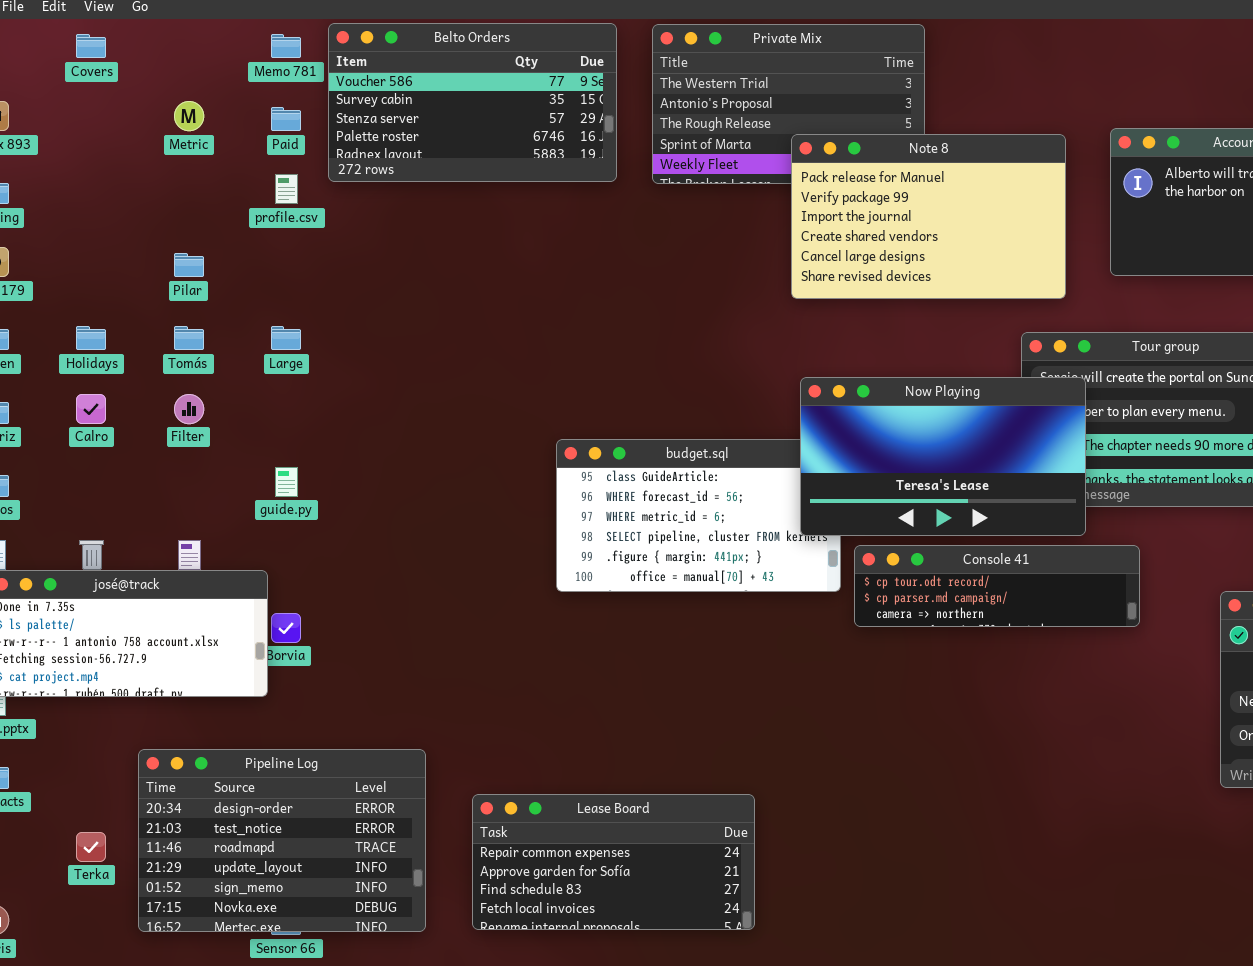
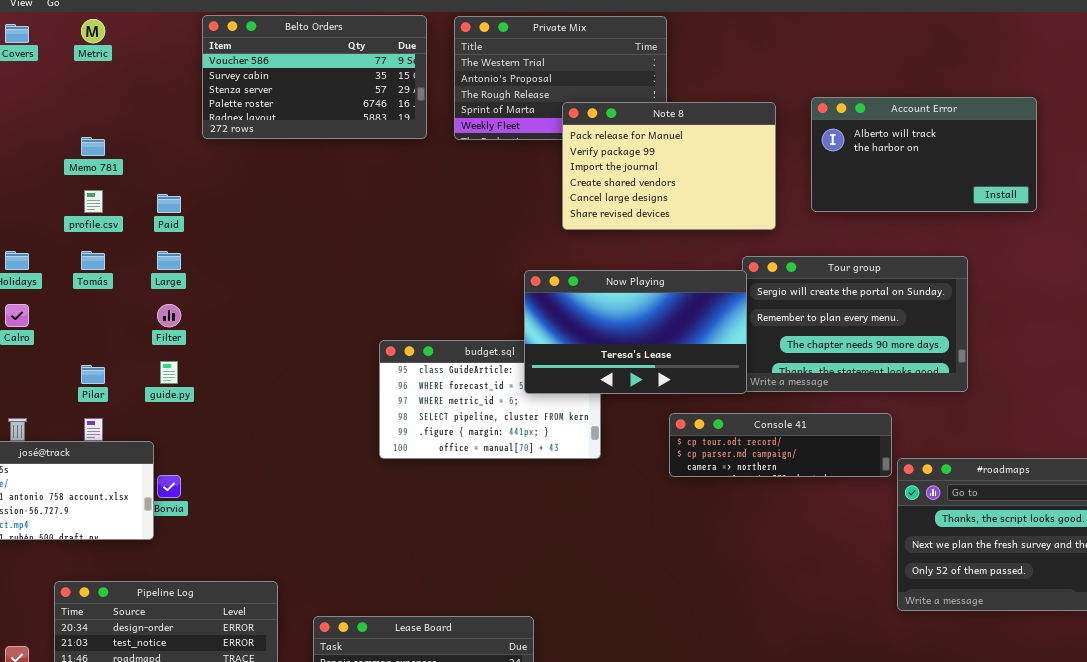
Memo 781: [271,34,301,58] -> [81,137,105,156], moved
Metric: [174,101,204,131] -> [81,19,105,43], moved
Paid: [271,107,301,131] -> [157,194,181,213], moved
profile.csv: [275,174,298,204] -> [84,190,103,213], moved
Pilar: [174,253,204,277] -> [81,365,105,384], moved
Now Playing: [800,377,1086,536] -> [524,270,747,394], moved
Filter: [174,394,204,424] -> [157,304,181,327], moved
Console 41: [854,545,1140,627] -> [669,413,892,477], moved

